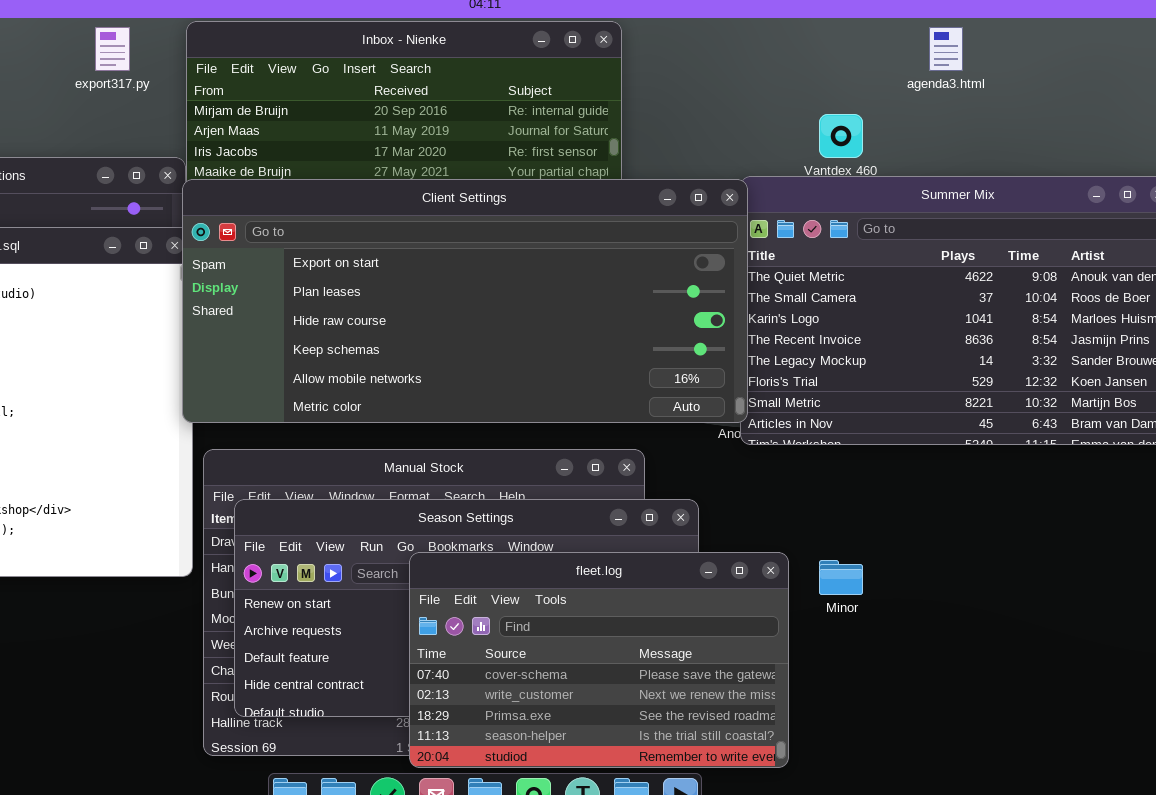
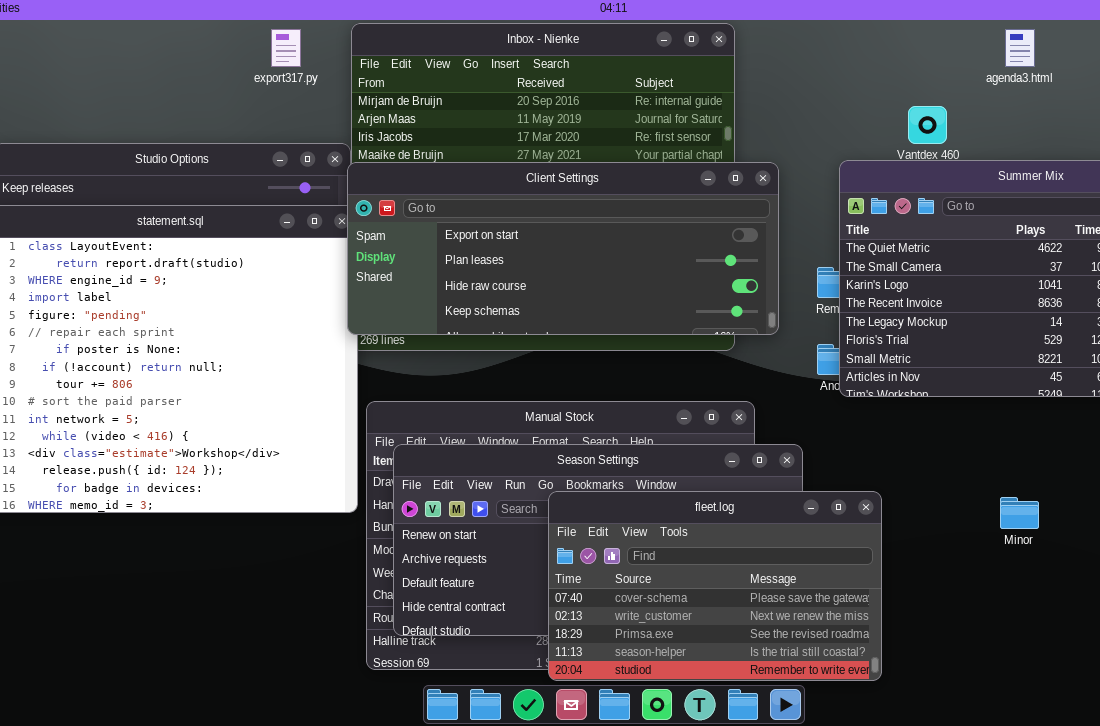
Client Settings: [182,179,748,423] -> [347,162,779,335], resized
Minor: [819,560,863,595] -> [1000,497,1039,529], moved

